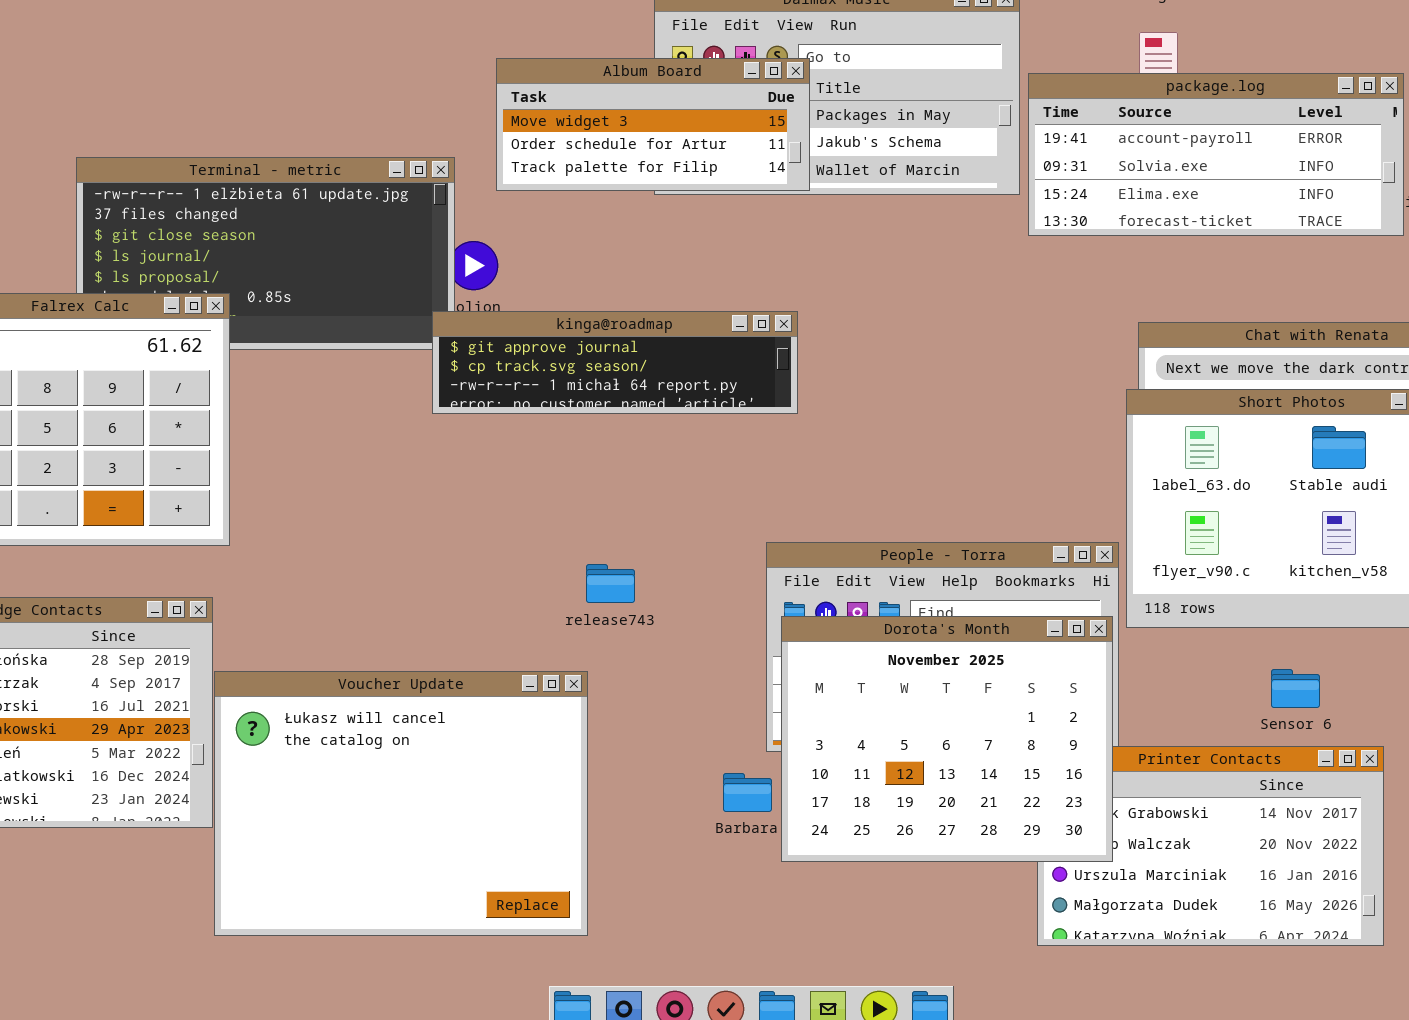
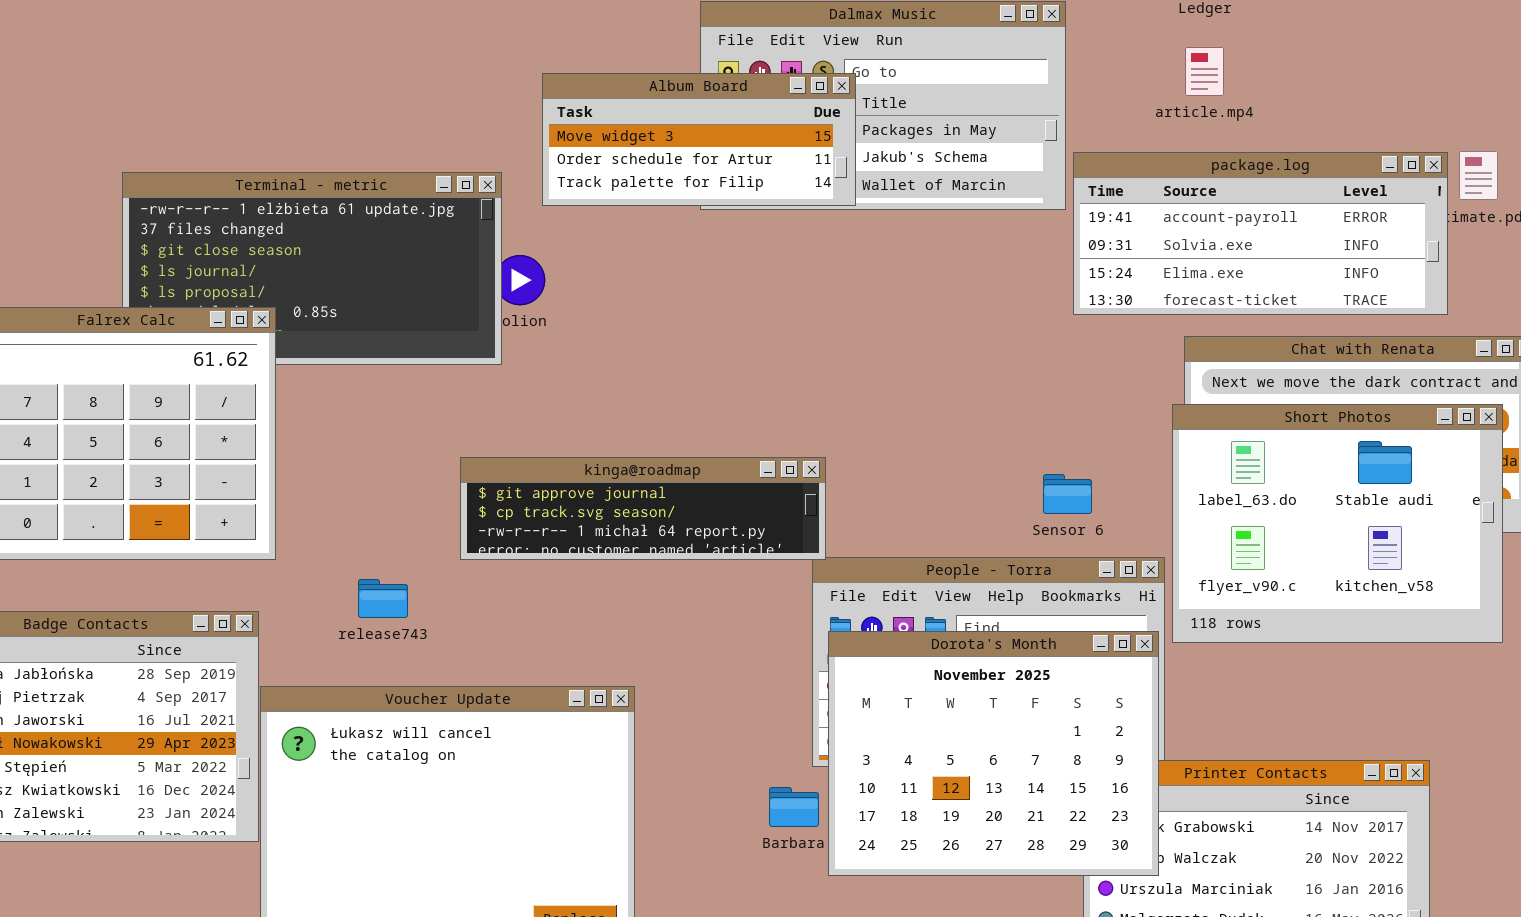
package.log: [1028,73,1404,236] -> [1073,152,1448,315], moved
kinga@roadmap: [432,311,798,414] -> [460,457,826,560], moved
release743: [586,564,635,603] -> [358,579,408,618], moved
Sensor 6: [1271,669,1320,708] -> [1043,474,1092,514], moved

